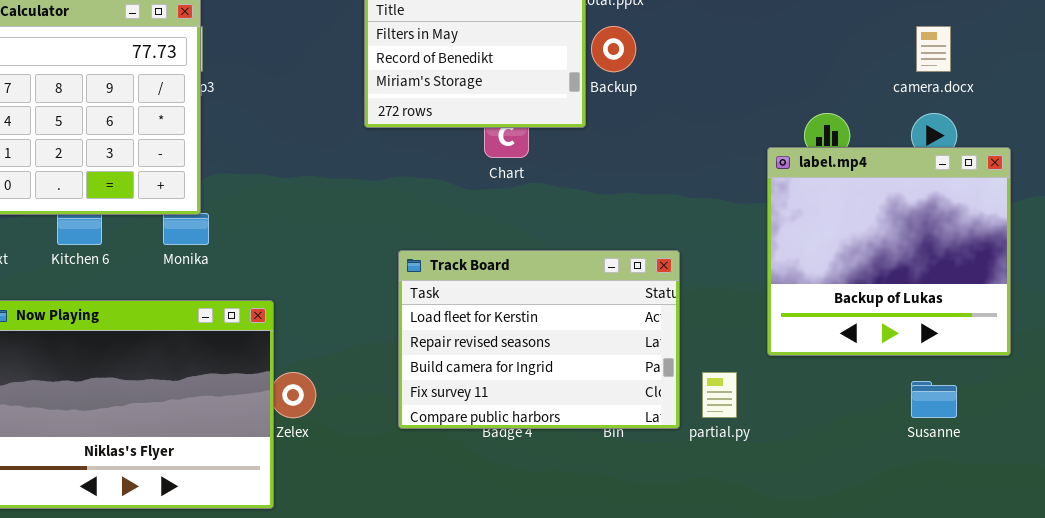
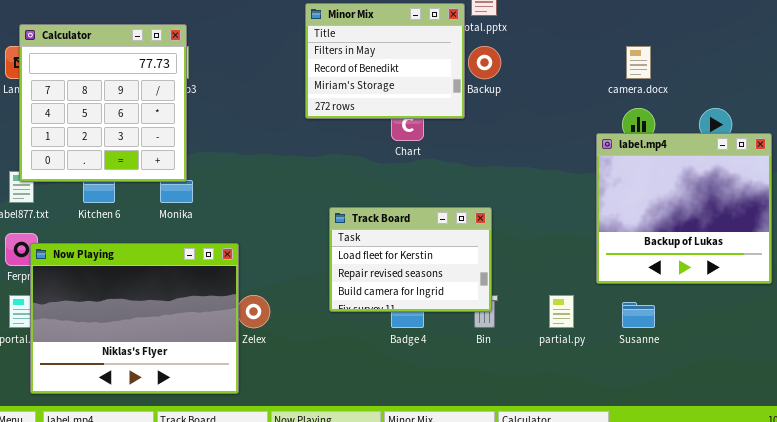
camera.docx: [916,26,951,72] -> [626,46,651,79], moved
Track Board: [398,250,680,429] -> [329,207,492,312], resized
Susanne: [911,381,957,418] -> [622,302,655,328], moved

